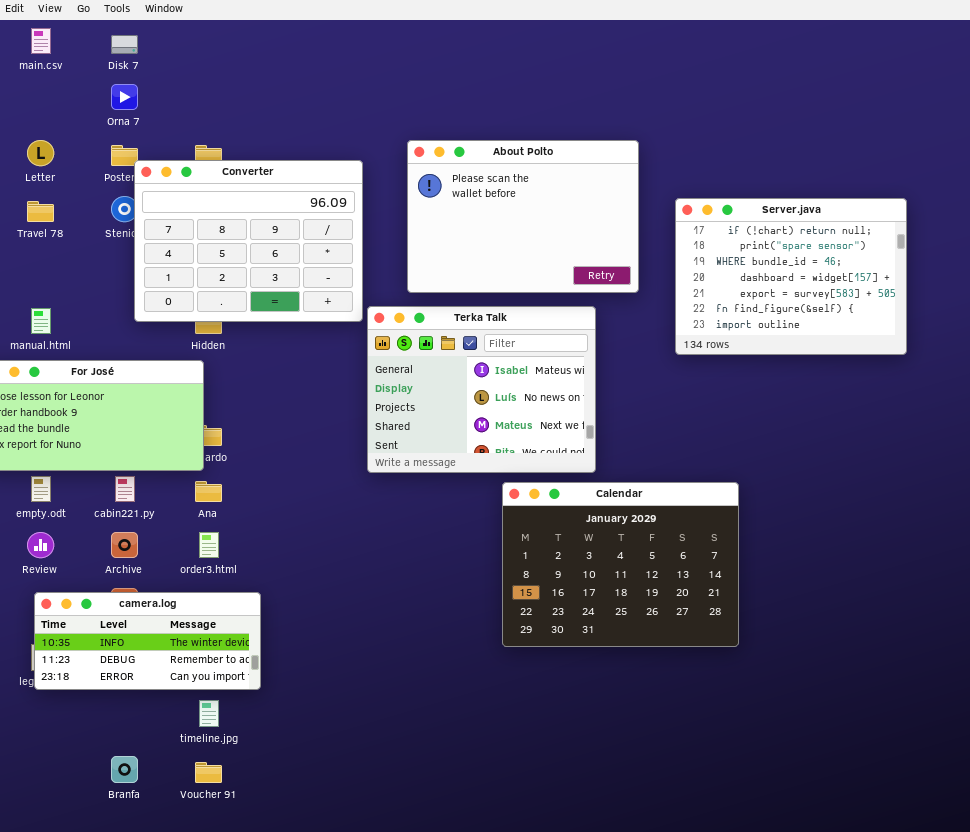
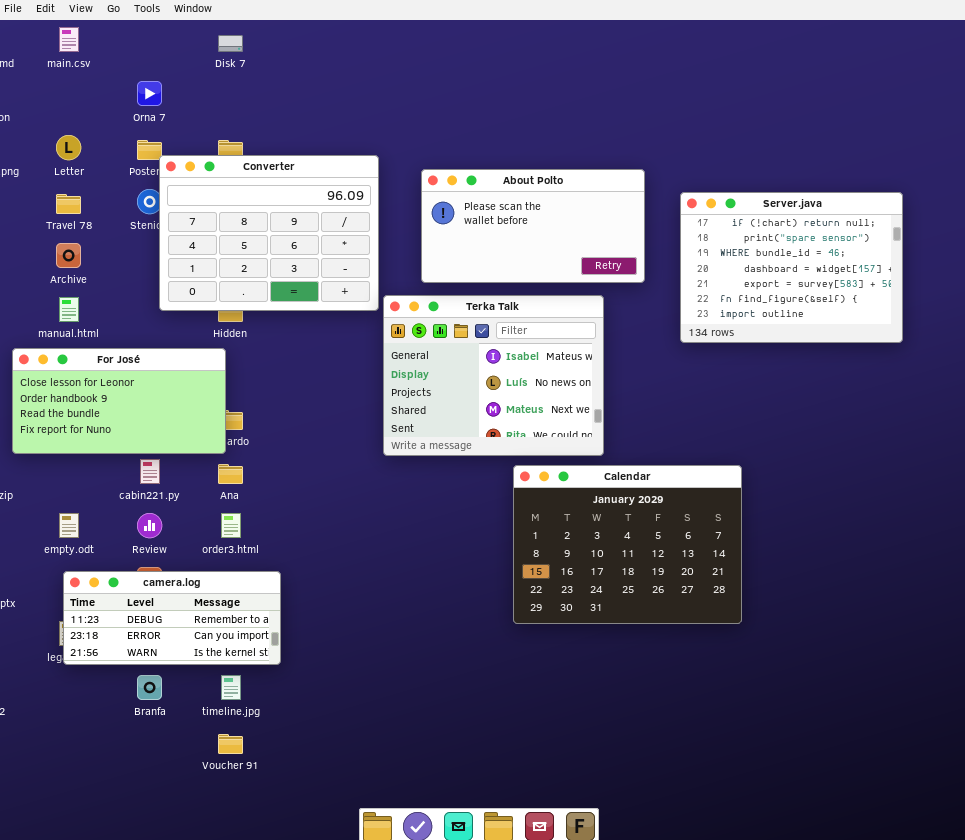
Disk 7: [111,35,138,54] -> [218,35,243,52], moved
About Polto: [407,140,639,293] -> [421,169,645,283], resized
empty.odt: [31,476,51,502] -> [59,513,79,538], moved
Review: [27,532,54,558] -> [137,513,162,538], moved
Archive: [111,532,138,558] -> [56,243,81,268], moved
camera.log: [34,592,261,690] -> [63,571,281,665], scrolled down 1 row
Branfa: [111,756,138,783] -> [137,675,162,700], moved

